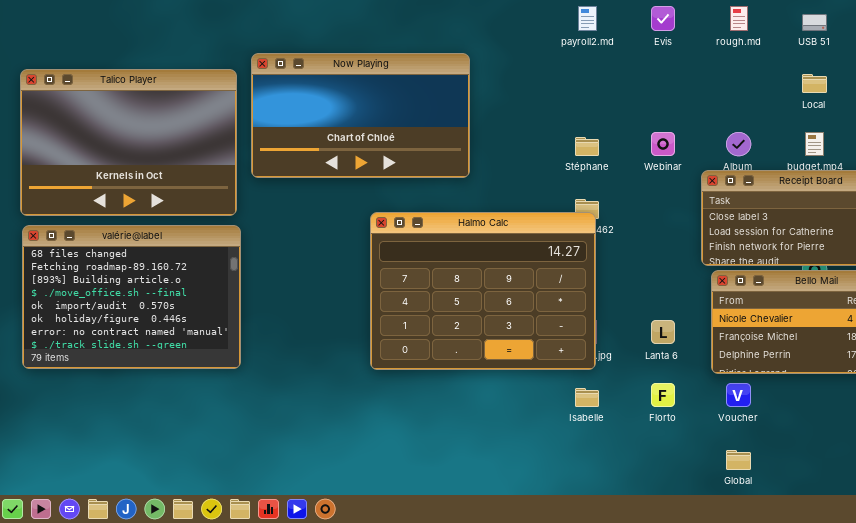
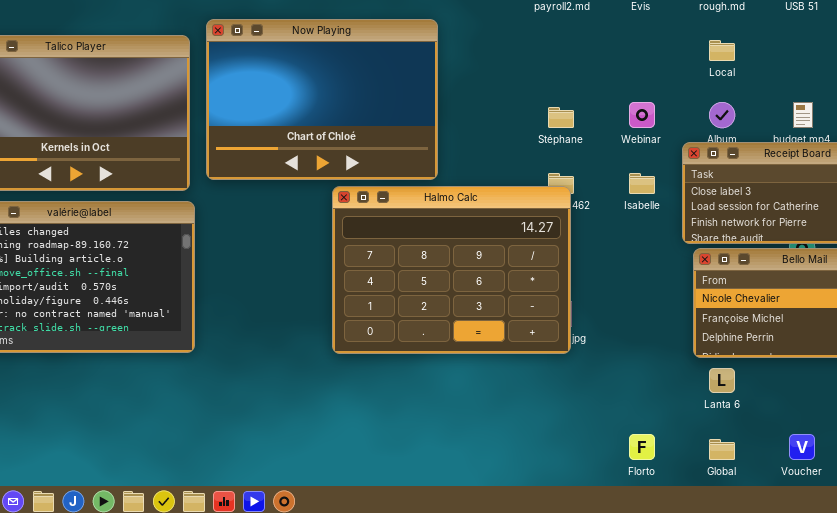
Now Playing: [251,53,470,178] -> [206,19,438,180], resized
Local: [802,74,827,93] -> [709,40,735,61], moved
Lanta 6: [651,320,675,344] -> [709,368,735,393], moved
Florto: [651,383,675,407] -> [629,434,655,460], moved
Voucher: [726,383,751,407] -> [789,434,815,460], moved
Isabelle: [575,388,599,407] -> [629,173,655,194], moved

